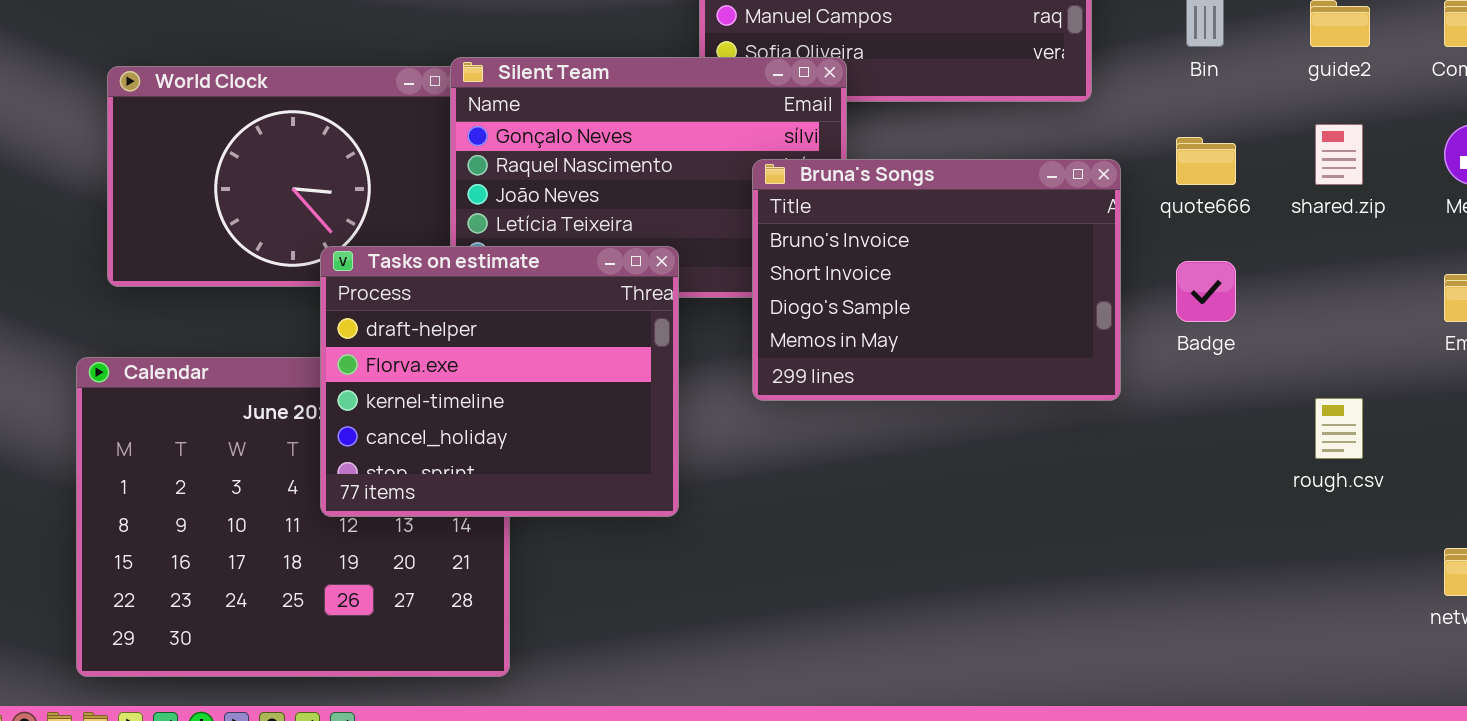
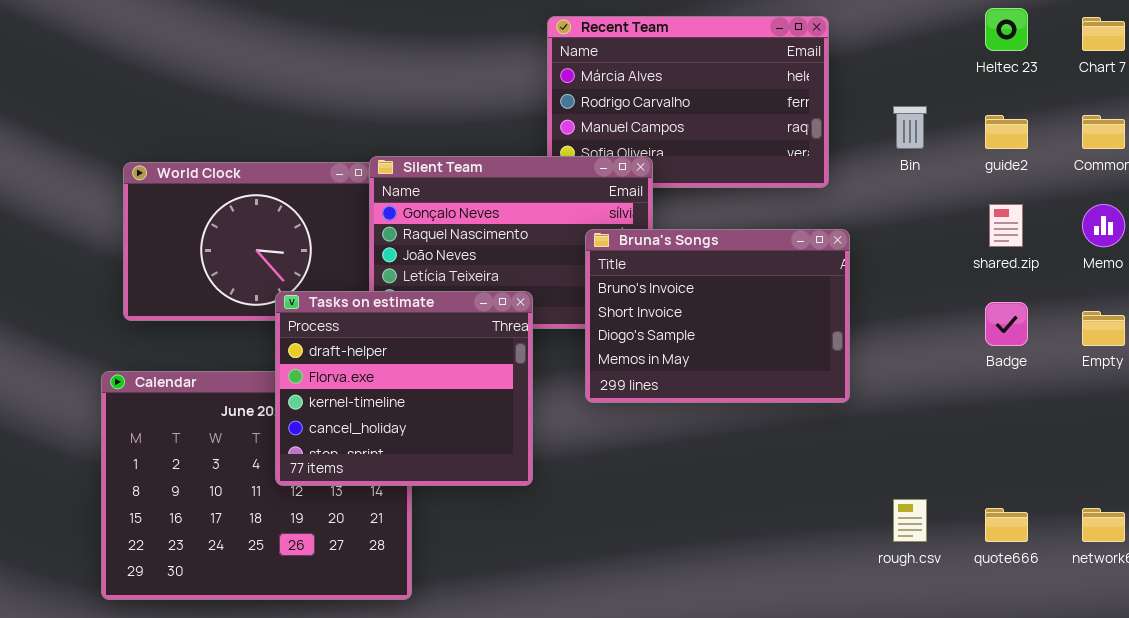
quote666: [1176,137,1236,185] -> [985,508,1028,542], moved
Badge: [1176,261,1236,322] -> [985,302,1028,346], moved
rough.csv: [1315,398,1363,459] -> [893,499,927,542], moved

